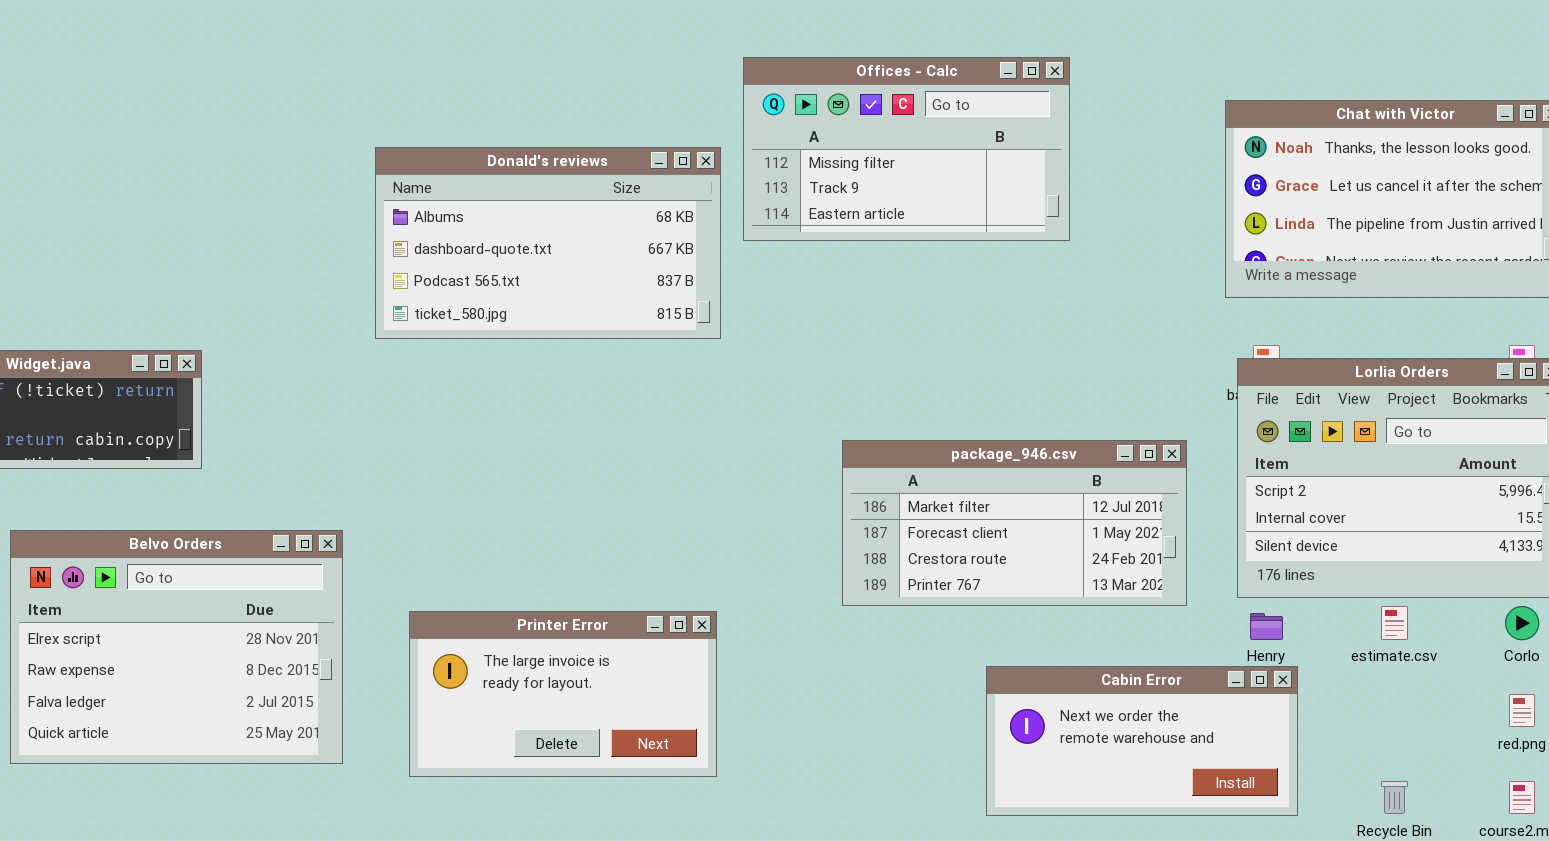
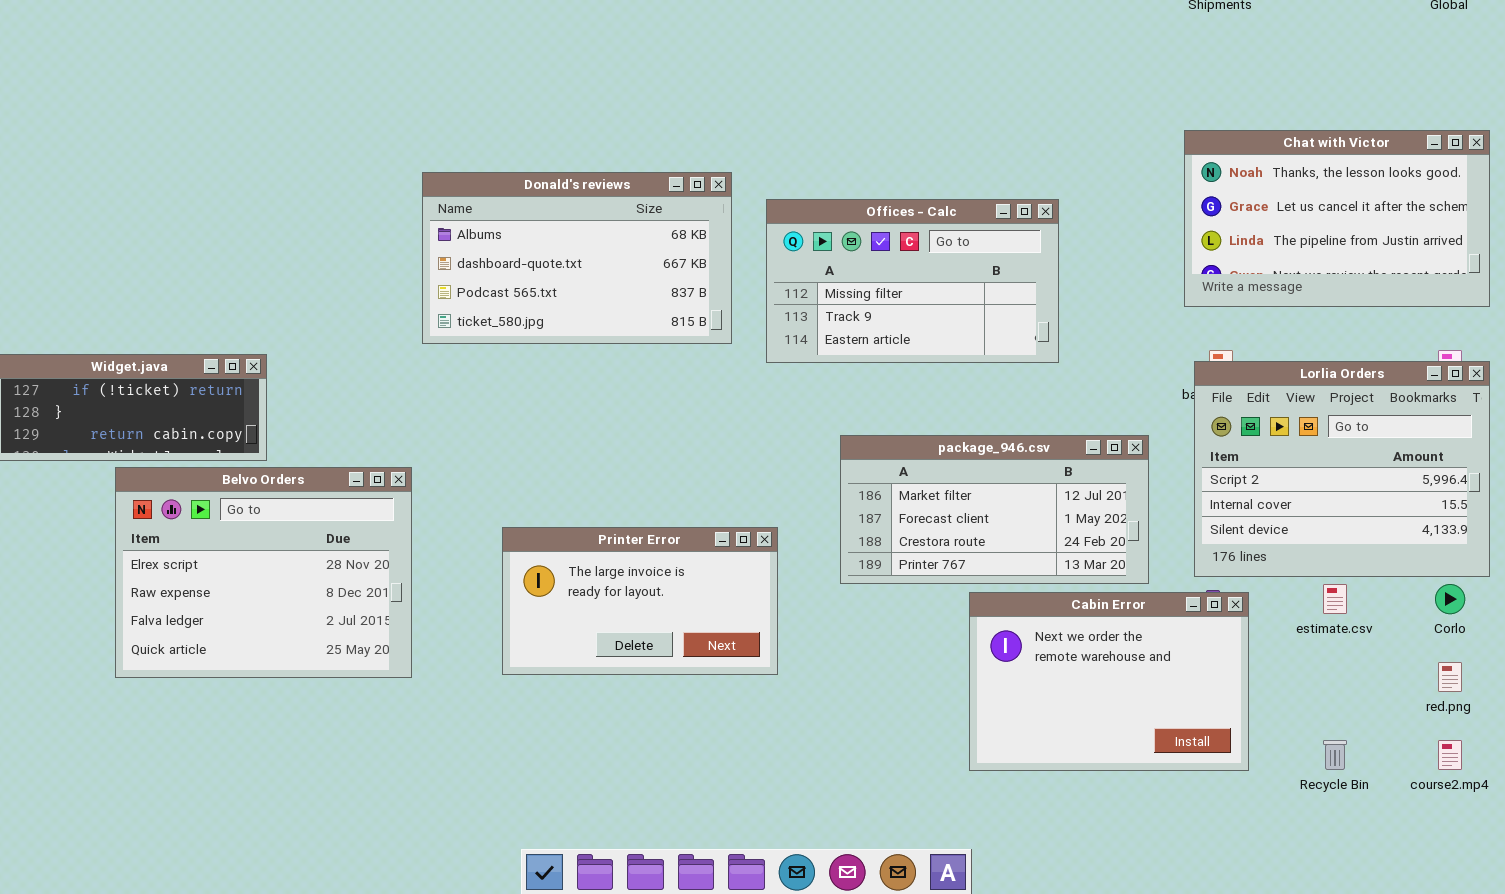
Offices - Calc: [743,57,1070,241] -> [766,199,1059,363], moved
Belvo Orders: [10,530,343,764] -> [115,467,412,678], moved
Printer Error: [409,611,717,777] -> [502,527,778,675], moved
Cabin Error: [986,666,1298,816] -> [969,592,1249,771], resized

